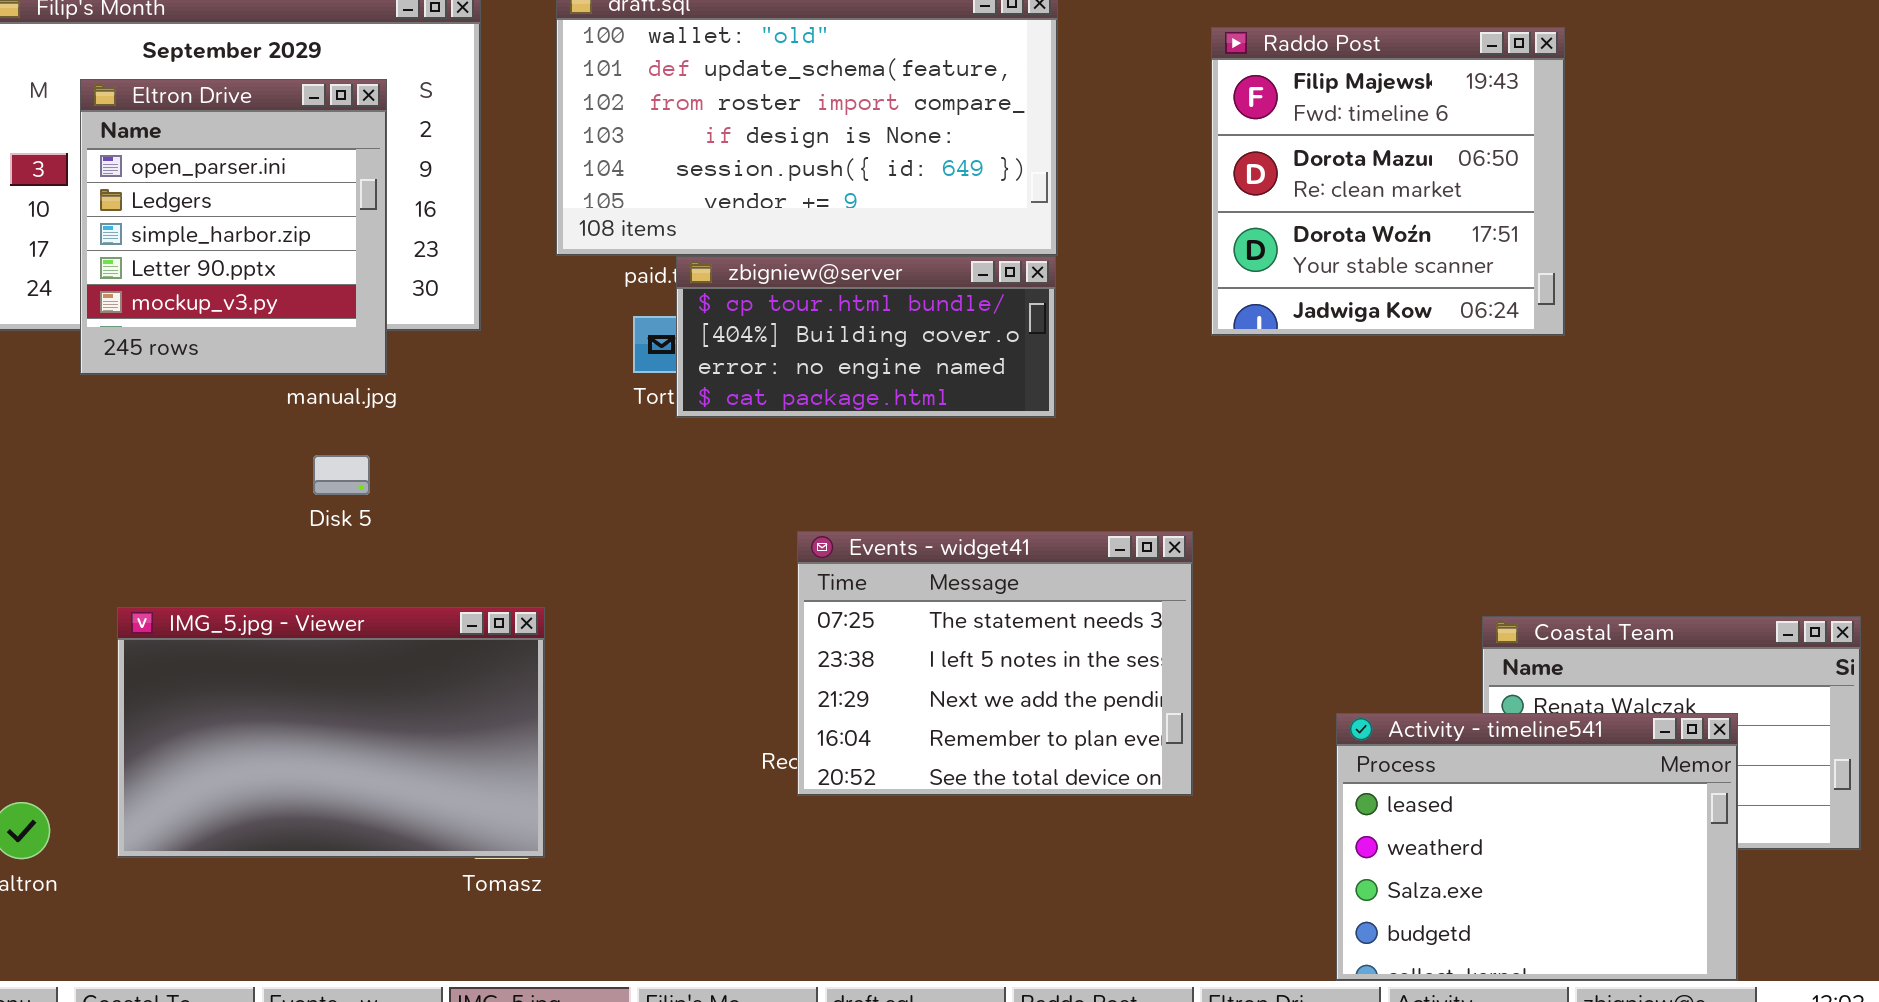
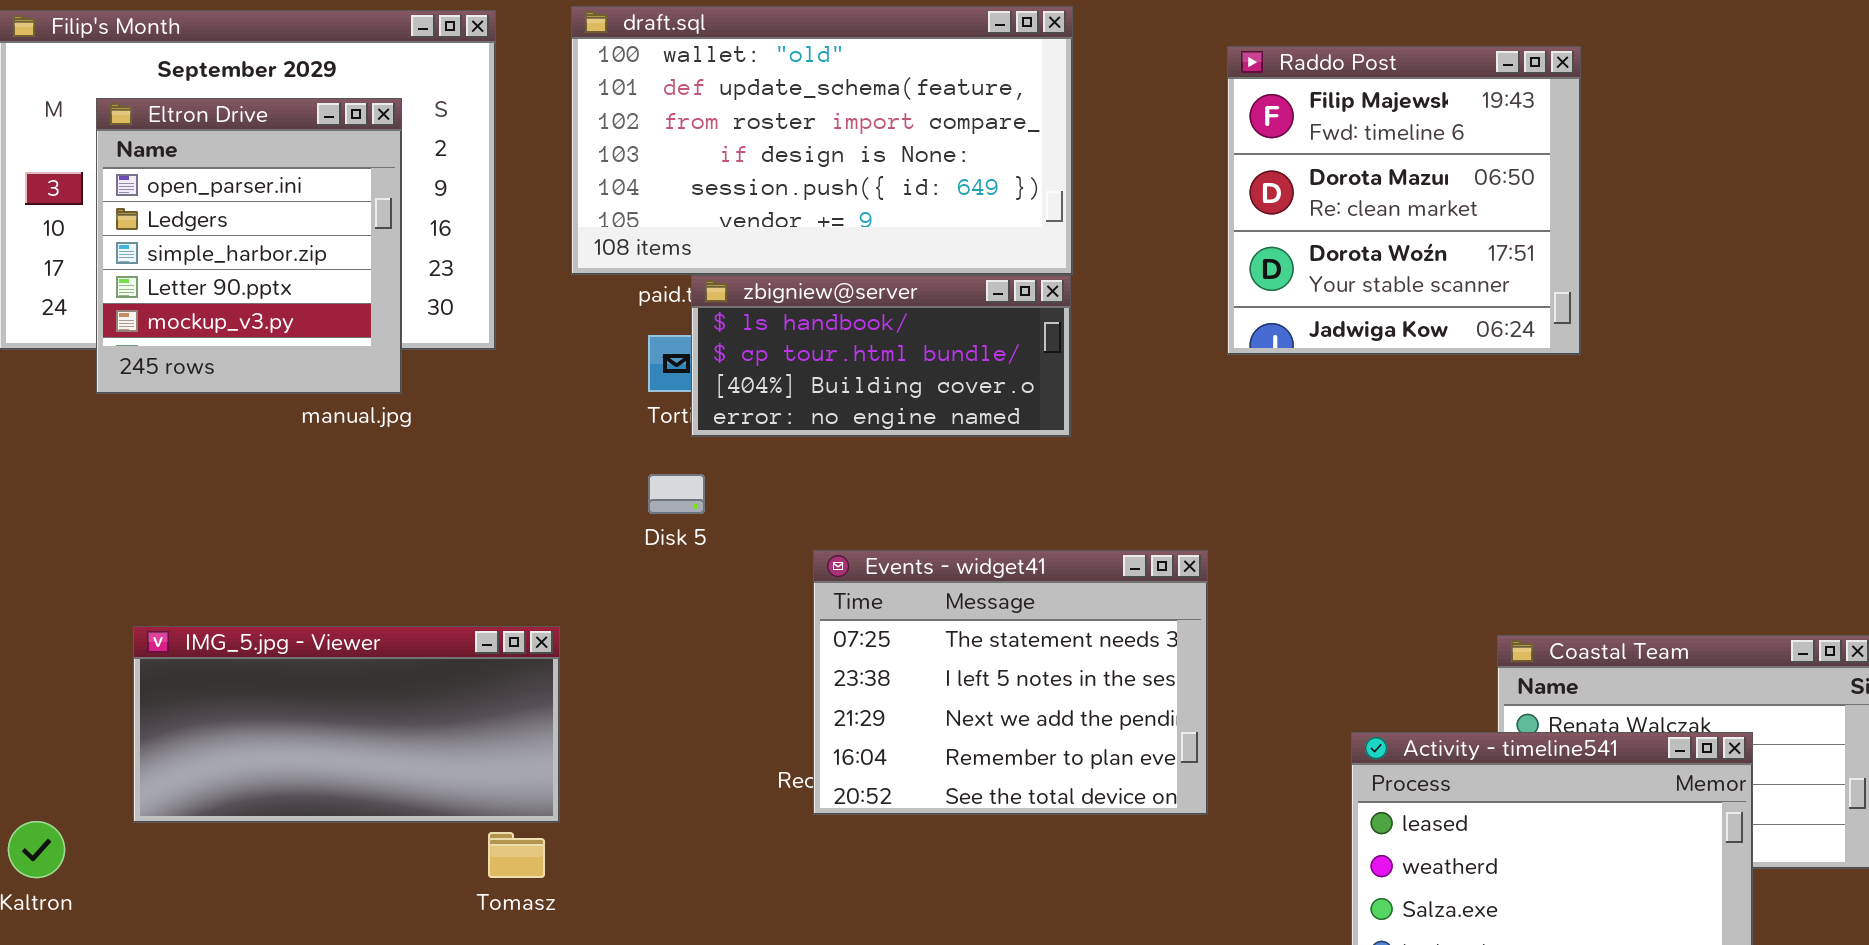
zbigniew@server: [676,256,1056,418] -> [691,275,1071,437], scrolled up 1 row
Disk 5: [313,455,370,495] -> [648,474,705,514], moved
IMG_5.jpg - Viewer: [117,607,545,858] -> [133,626,560,823], resized

